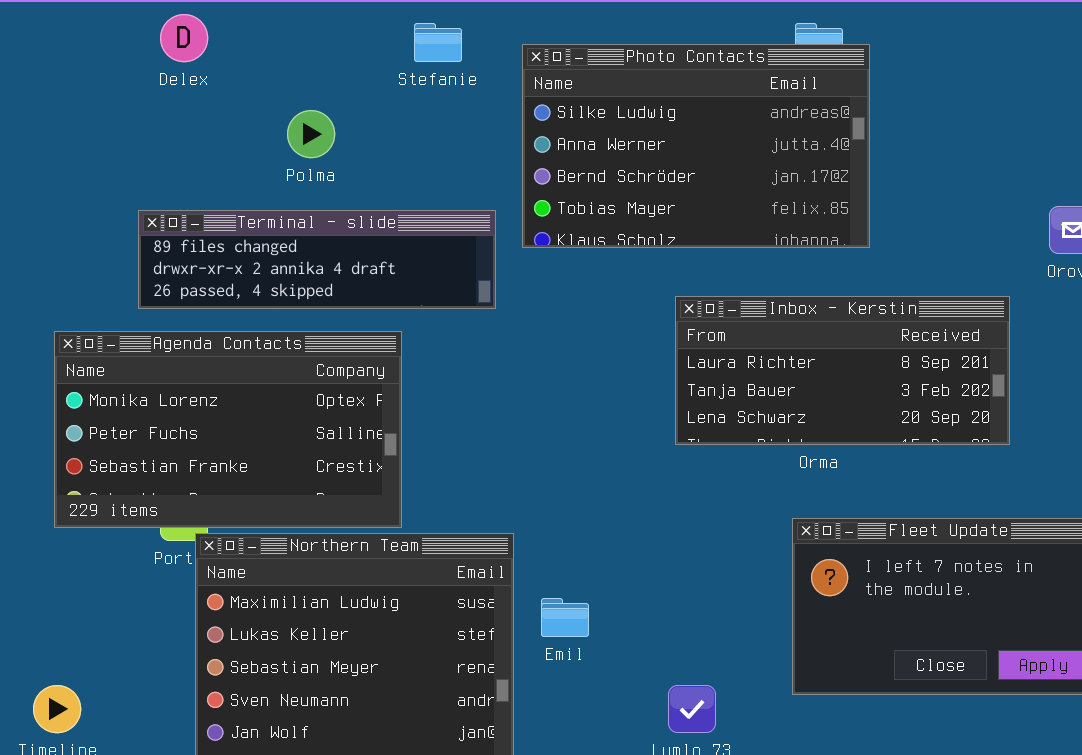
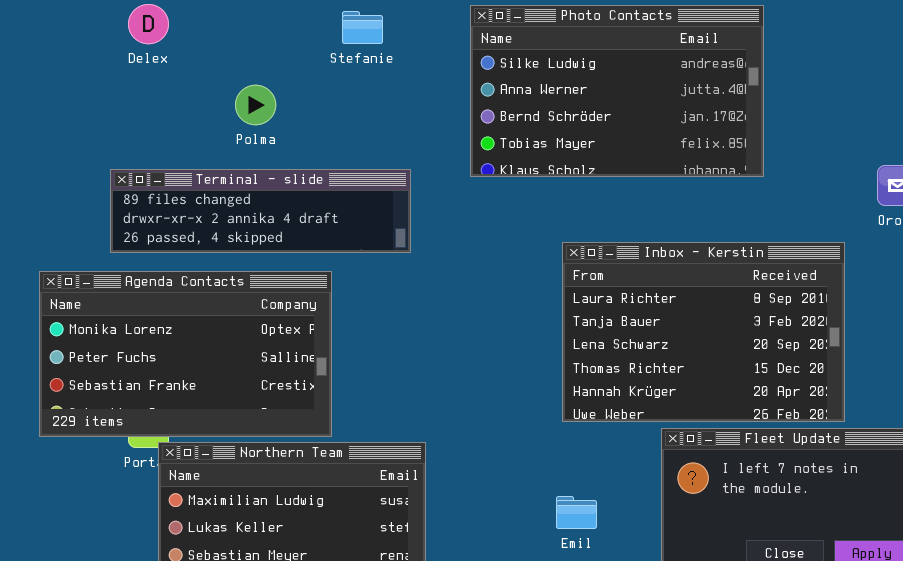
Photo Contacts: [522,44,870,248] -> [470,5,764,177], moved
Inbox - Kerstin: [675,296,1010,445] -> [562,242,845,422], resized
Emil: [541,598,589,637] -> [556,496,597,529], moved

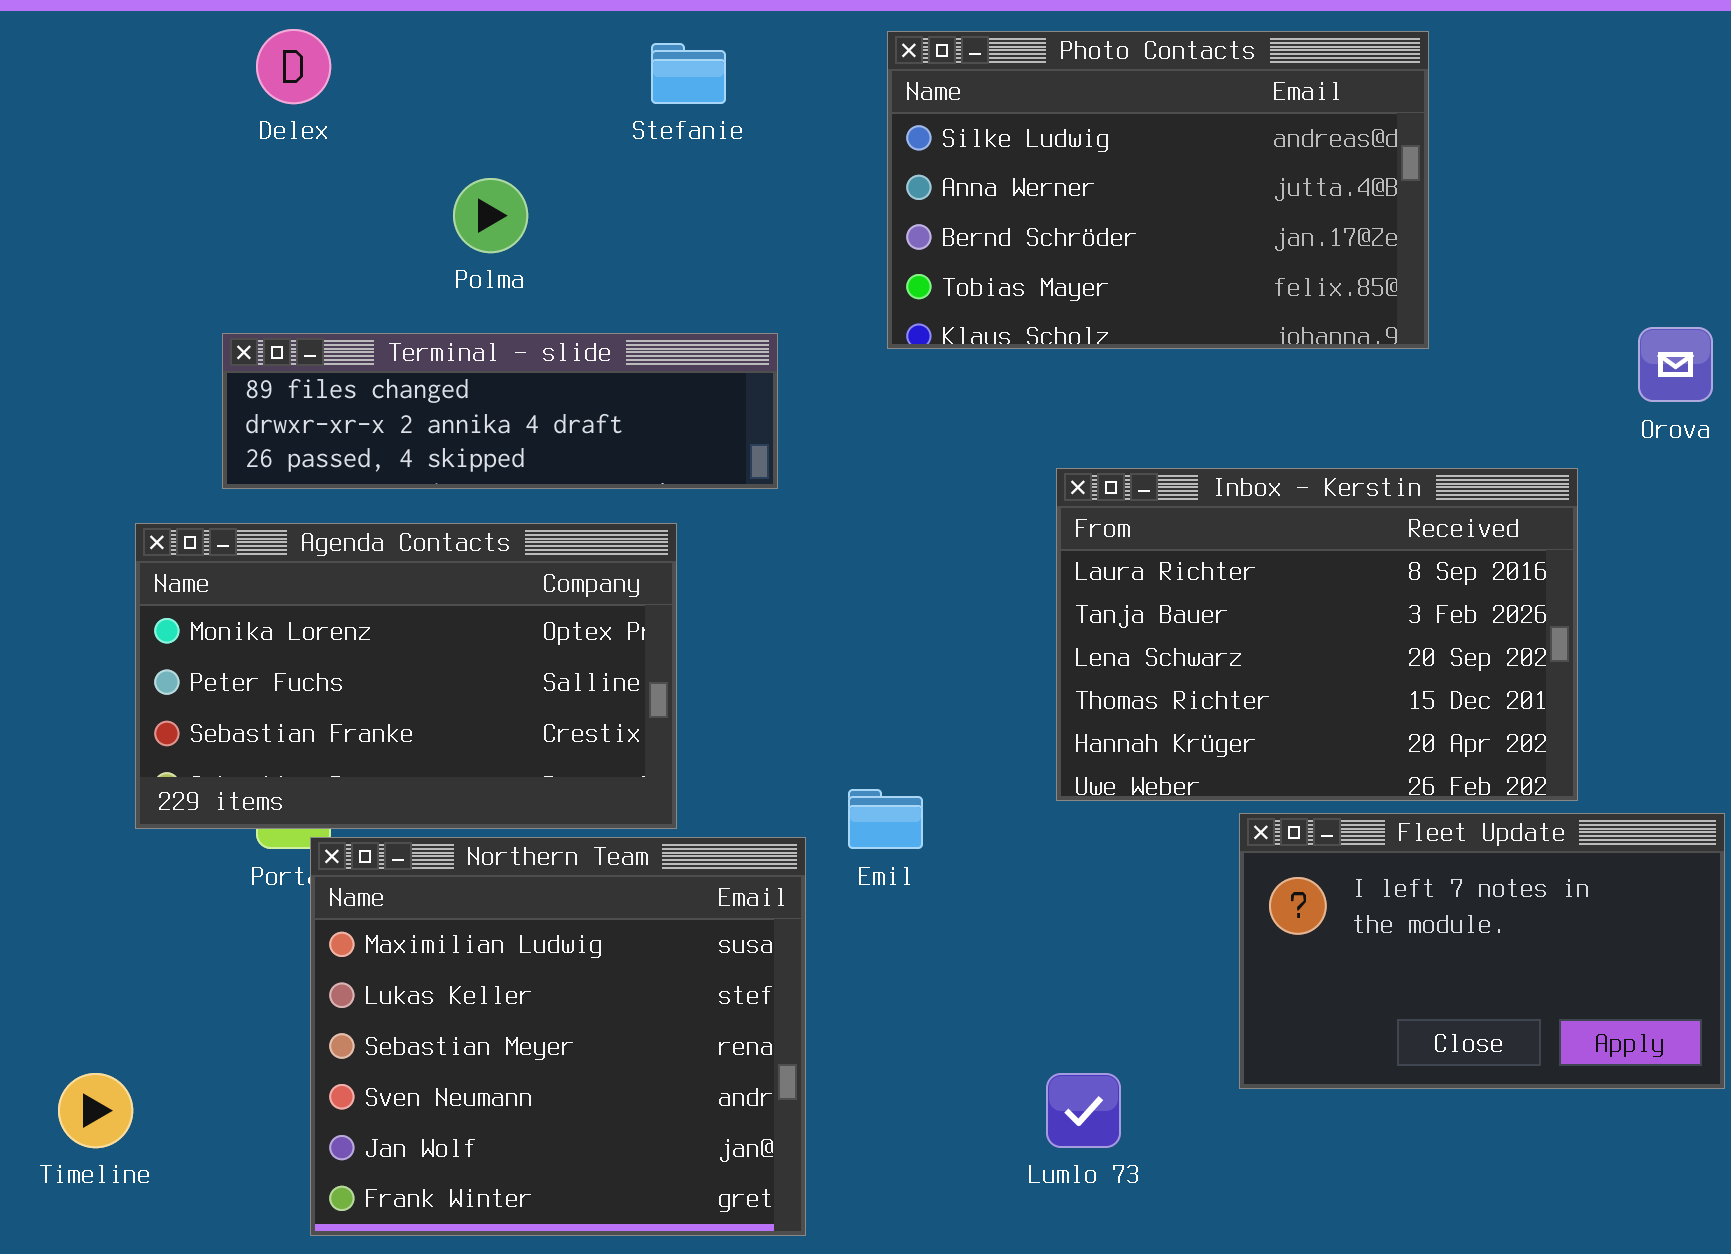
Agenda Contacts: [39,271,332,437] -> [135,523,677,829], moved
Emil: [556,496,597,529] -> [848,789,923,849], moved

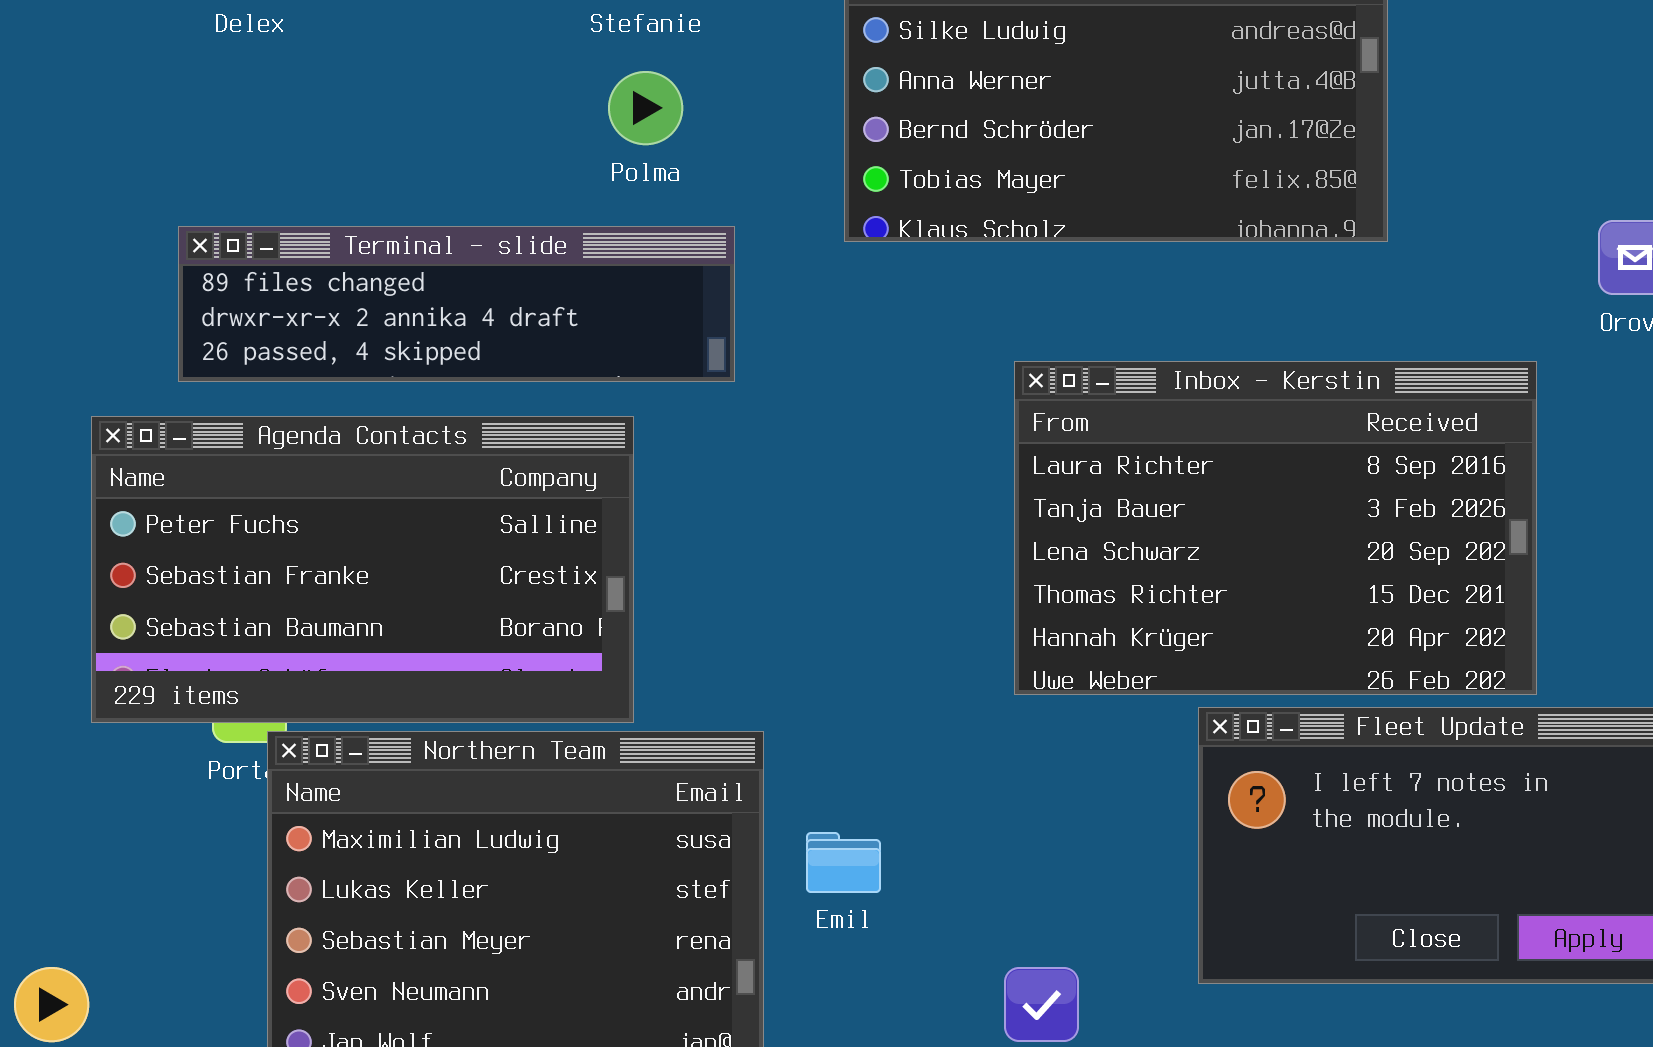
Polma: [453,178,528,253] -> [608,71,683,145], moved
Agenda Contacts: [135,523,677,829] -> [91,416,634,723], scrolled down 1 row
Emil: [848,789,923,849] -> [806,832,881,893], moved

